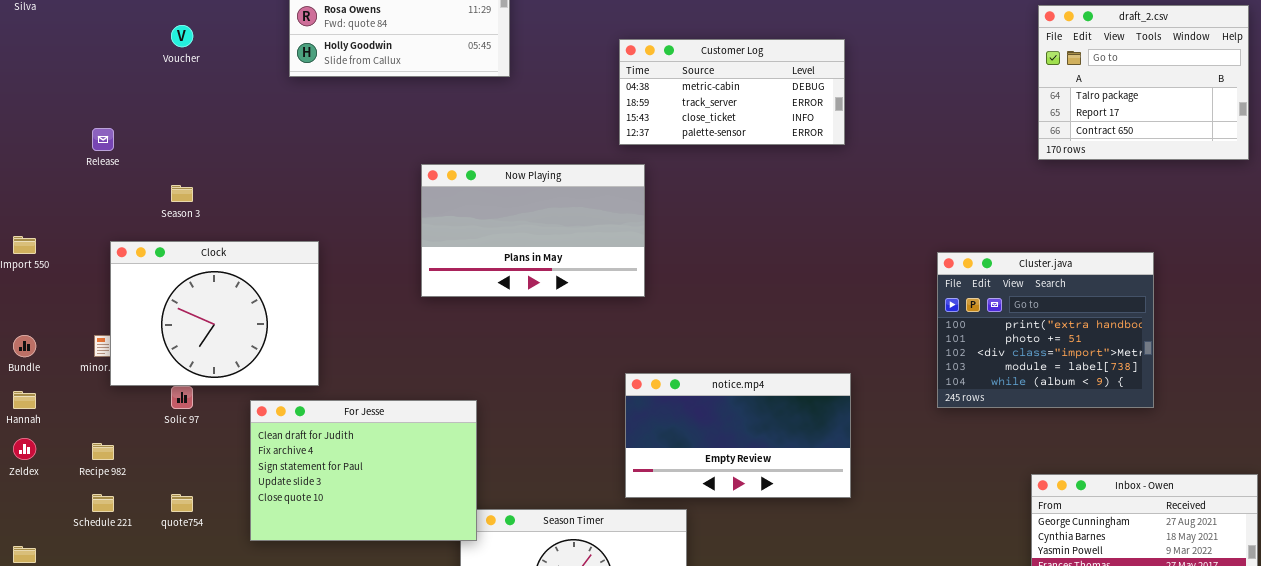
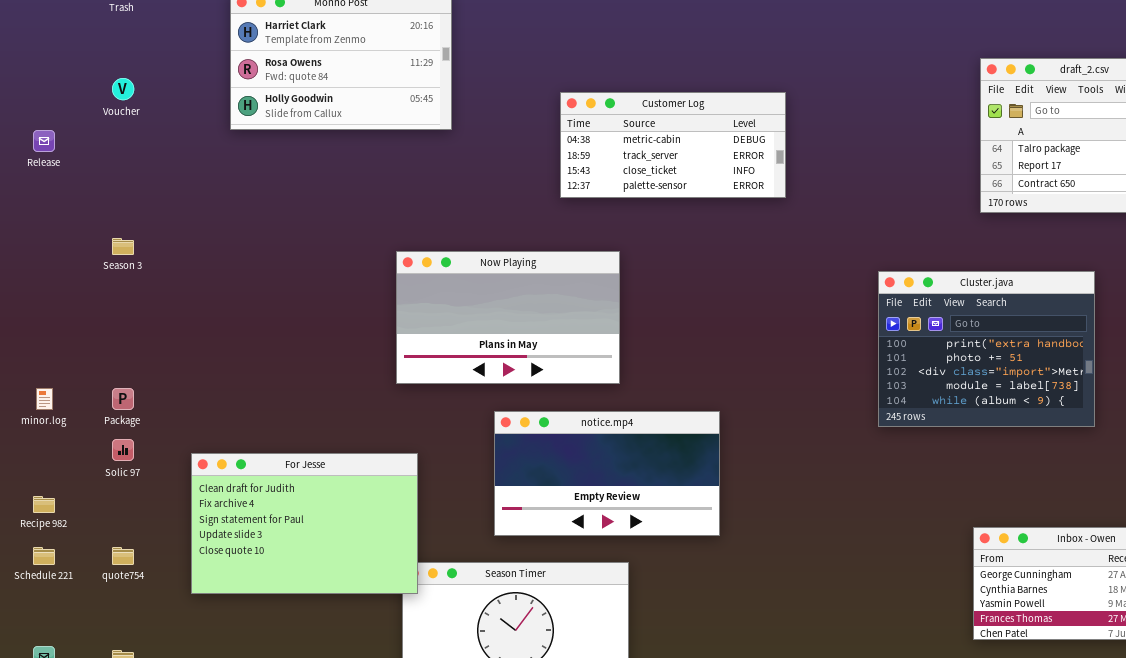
Release: [92,128,114,151] -> [33,130,55,152], moved
Now Playing: [421,164,645,297] -> [396,251,620,384], moved
Clock: [110,241,319,386] -> none, closed
Cluster.java: [937,252,1154,408] -> [878,271,1095,427], moved
notice.mp4: [625,373,851,498] -> [494,411,720,536], moved

